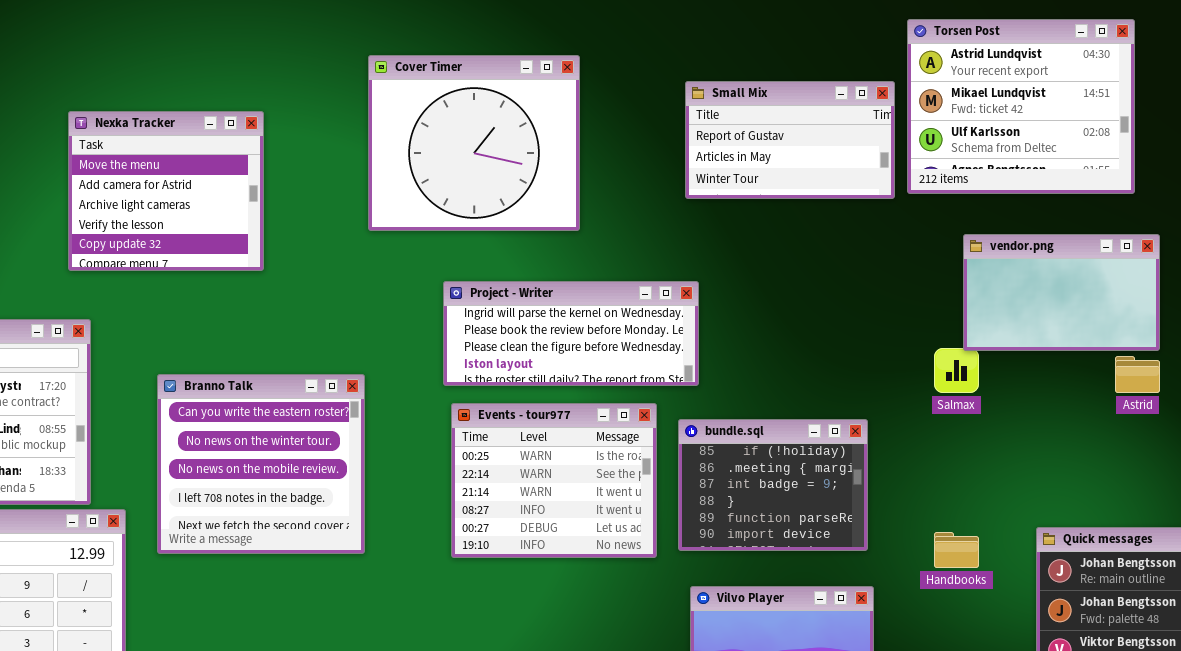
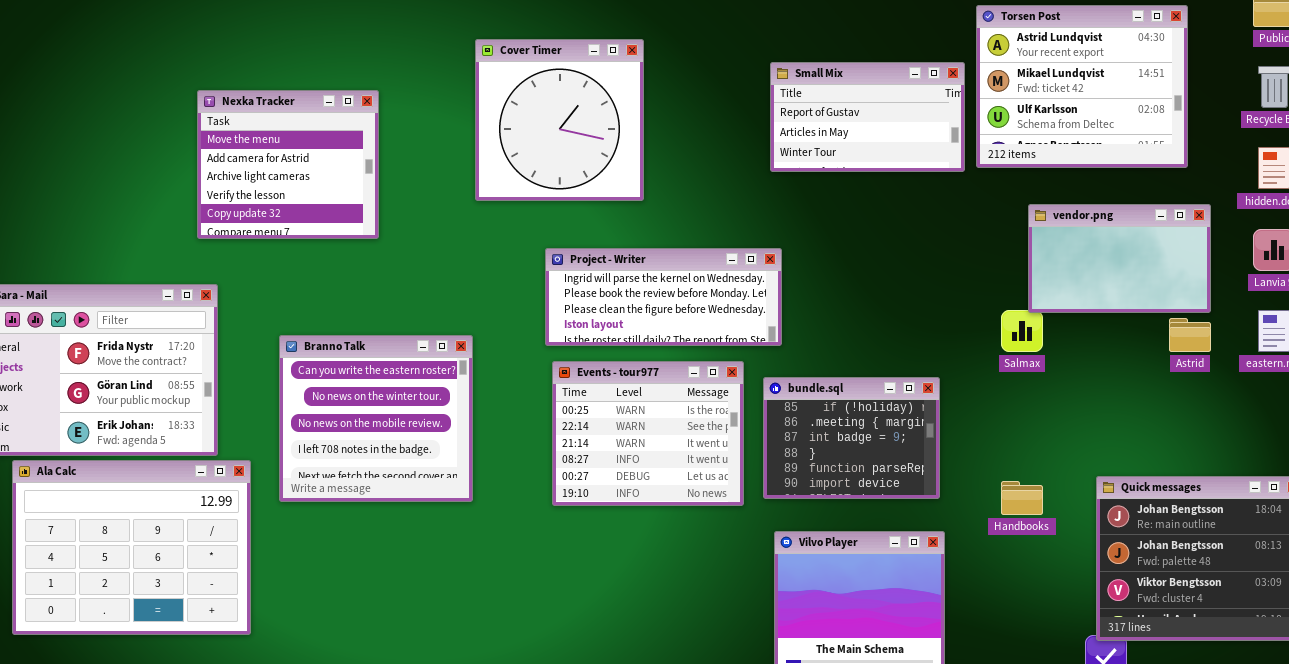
Cover Timer: [368,55,580,231] -> [475,39,644,201], resized

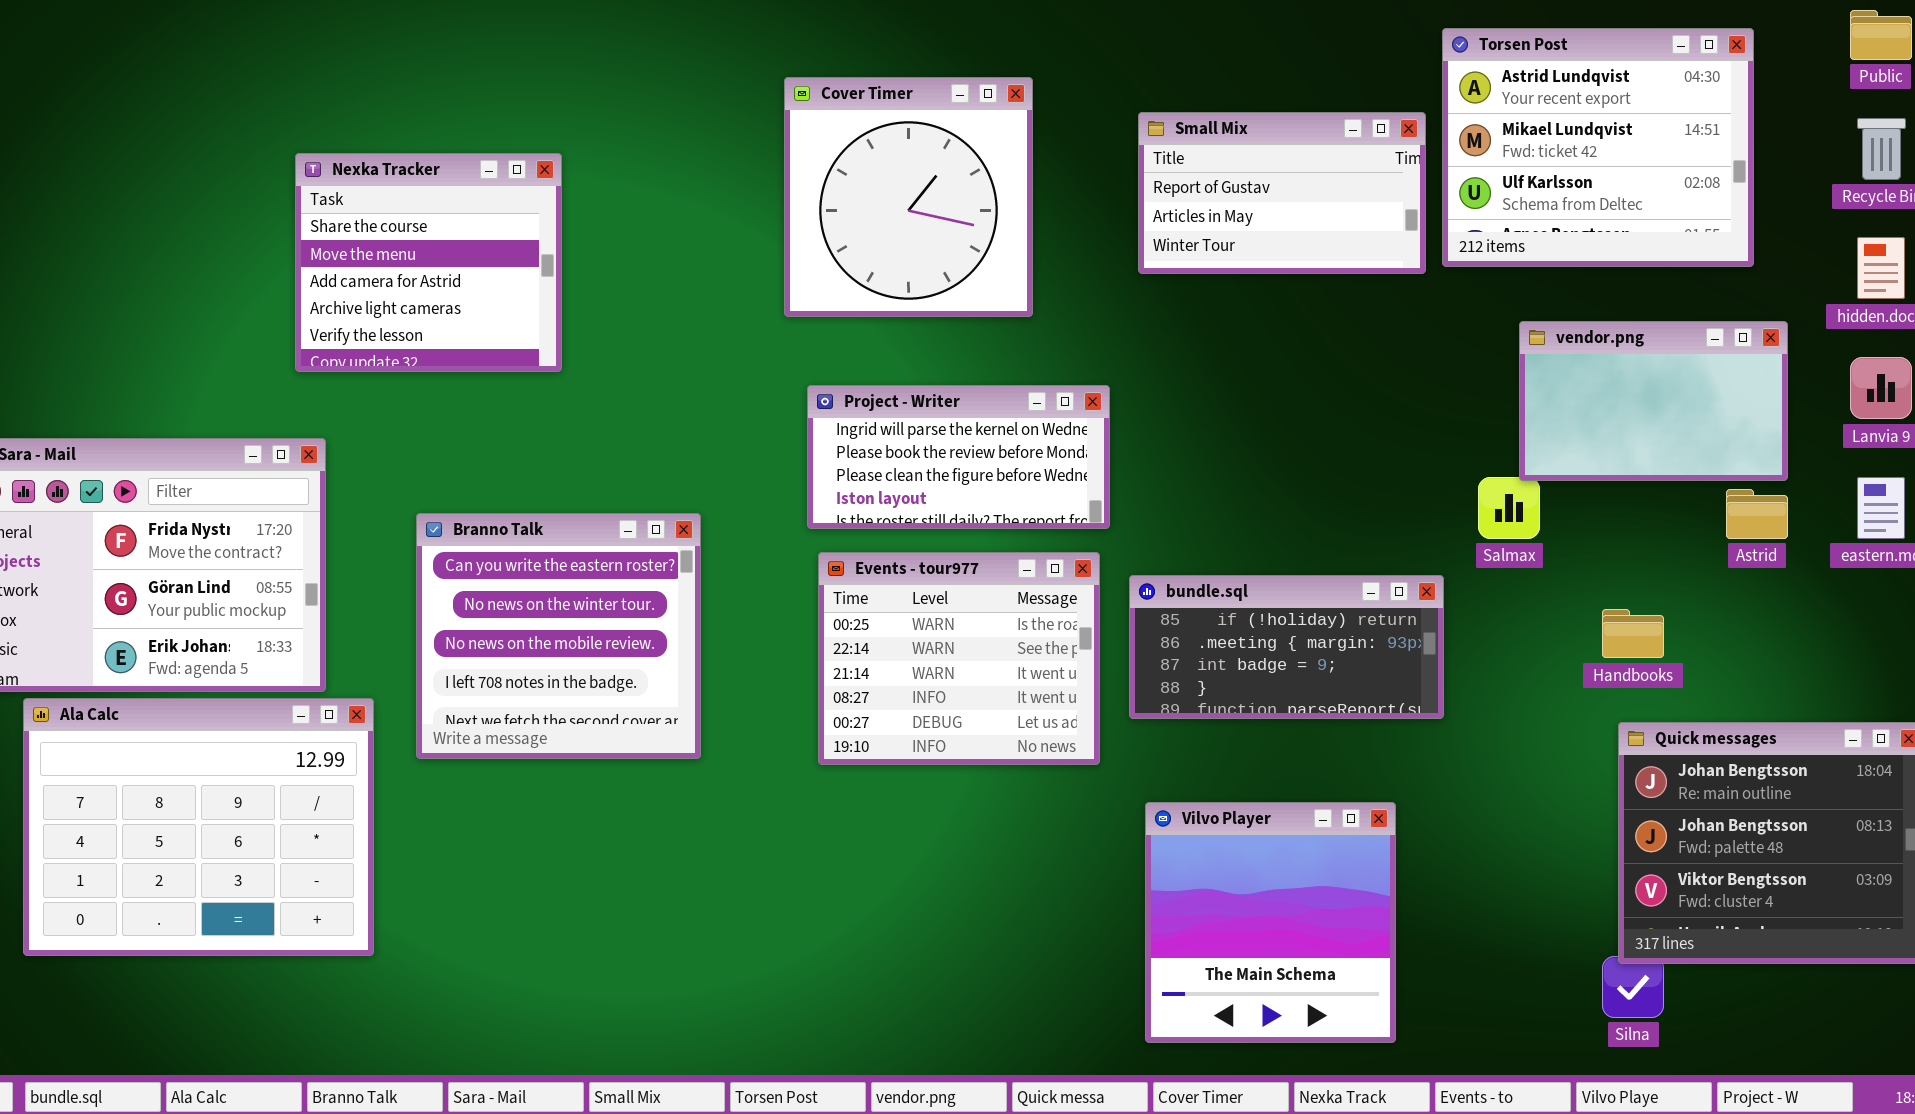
Cover Timer: [475,39,644,201] -> [784,77,1033,317], moved
Nexka Tracker: [197,90,379,239] -> [295,153,562,372], scrolled up 1 row
Project - Writer: [545,248,782,346] -> [807,385,1110,529], resized
bundle.sql: [763,377,940,499] -> [1129,575,1444,719], resized
Handbooks: [1001,481,1043,515] -> [1602,609,1664,658], moved

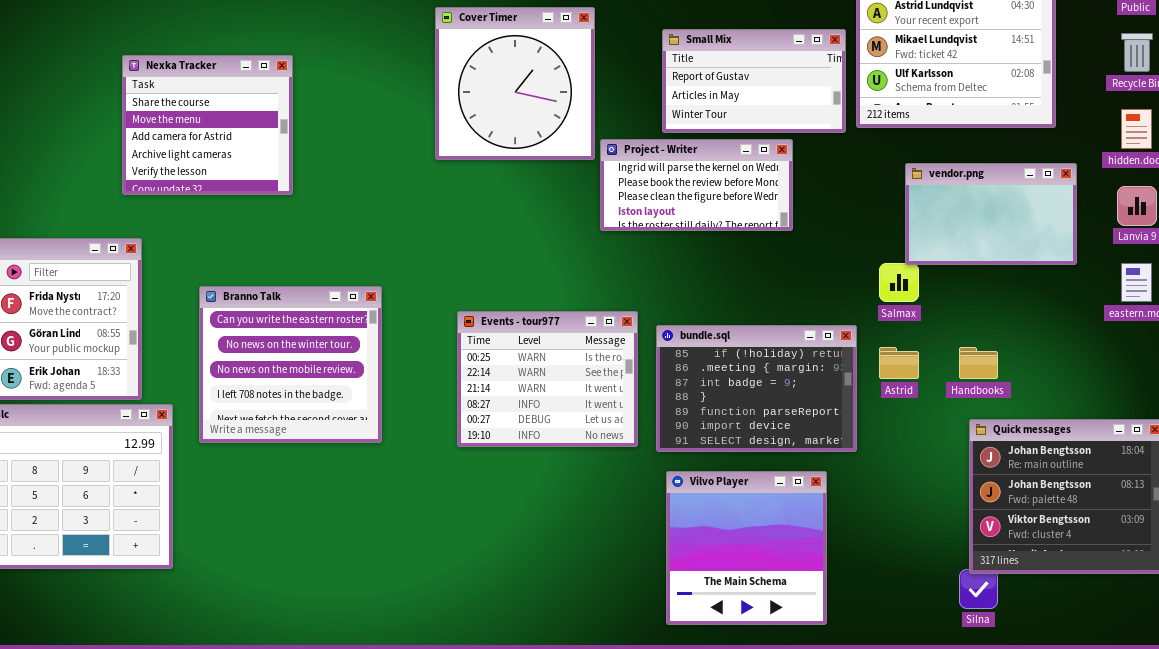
Project - Writer: [807,385,1110,529] -> [600,139,793,231], moved
Astrid: [1726,489,1788,539] -> [879,347,919,379], moved
bundle.sql: [1129,575,1444,719] -> [656,325,857,452], resized

